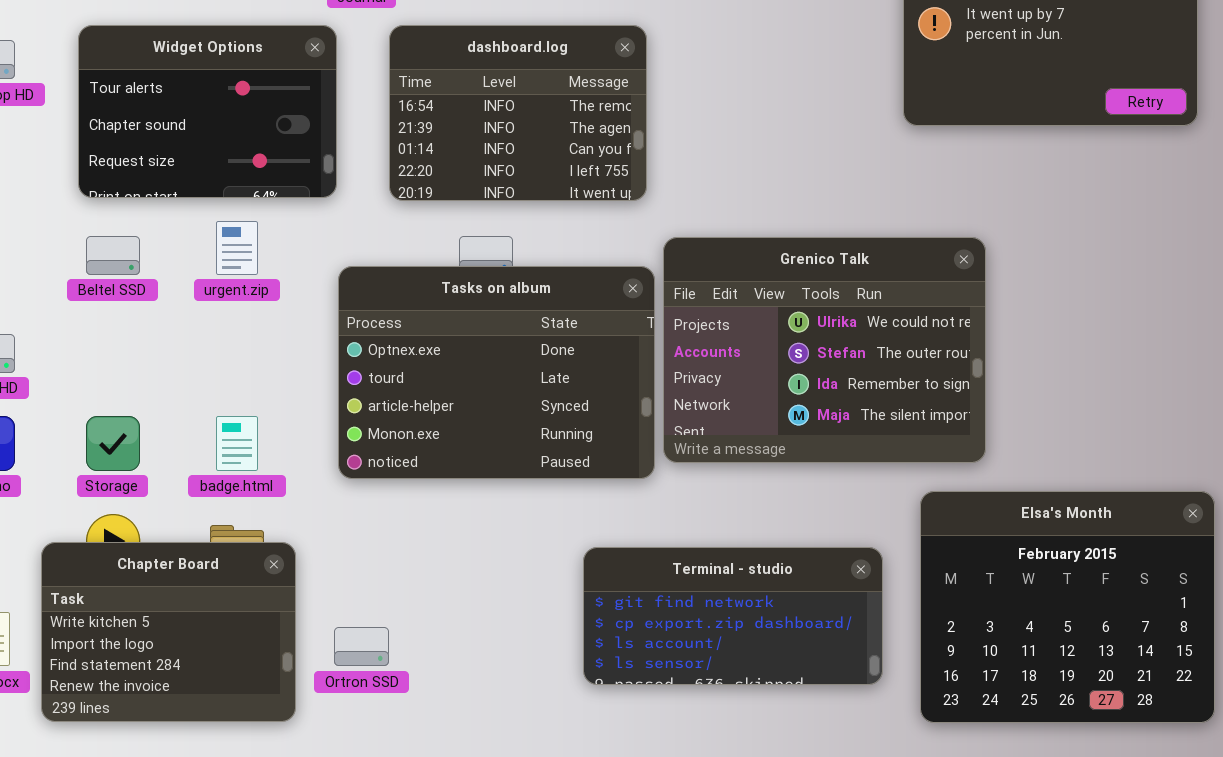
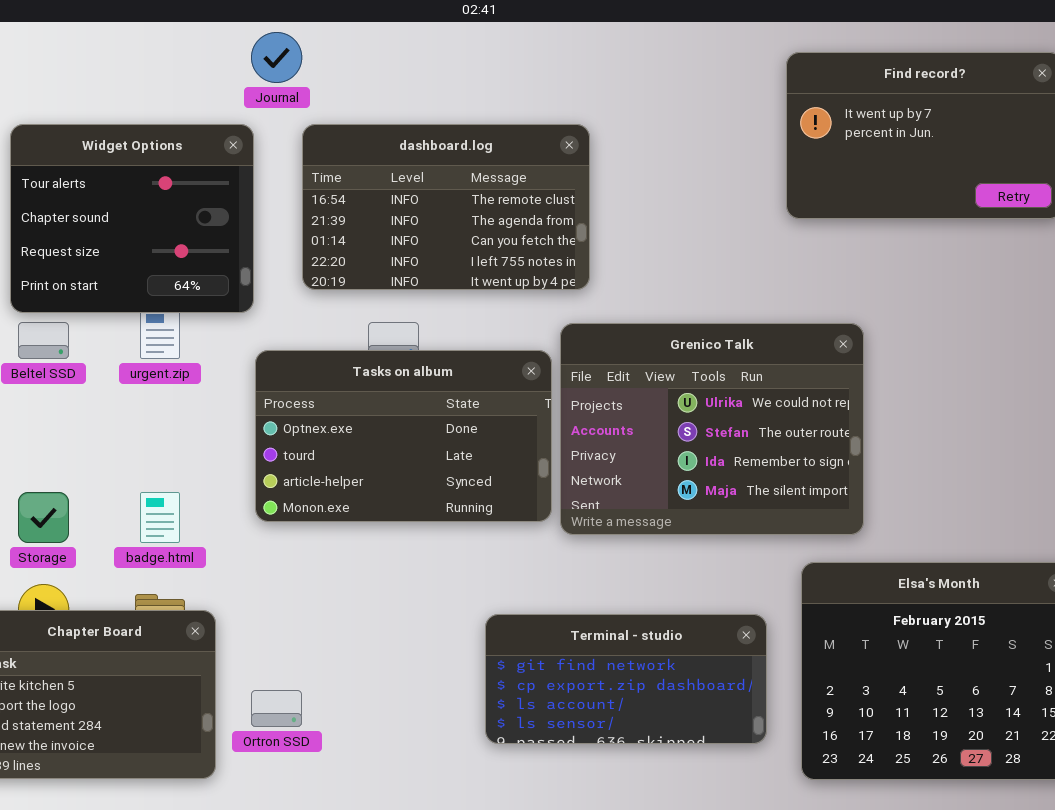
Widget Options: [78,25,337,198] -> [10,124,254,313], resized
dashboard.log: [389,25,647,201] -> [302,124,590,290], resized
Tasks on album: [338,266,655,479] -> [255,350,552,522], resized

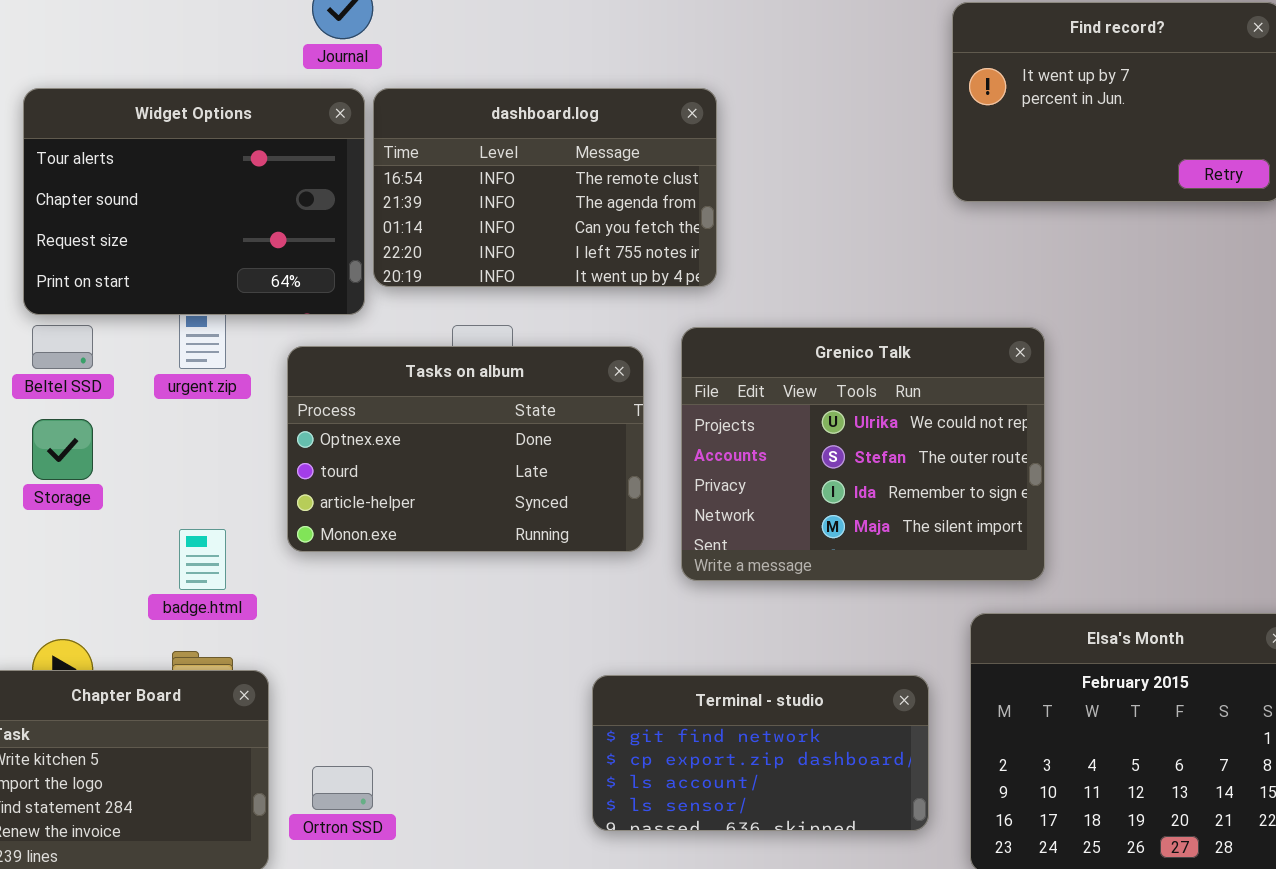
Widget Options: [10,124,254,313] -> [23,88,365,315], resized
Tasks on album: [255,350,552,522] -> [287,346,644,552], moved
Storage: [18,492,69,543] -> [32,419,93,480], moved

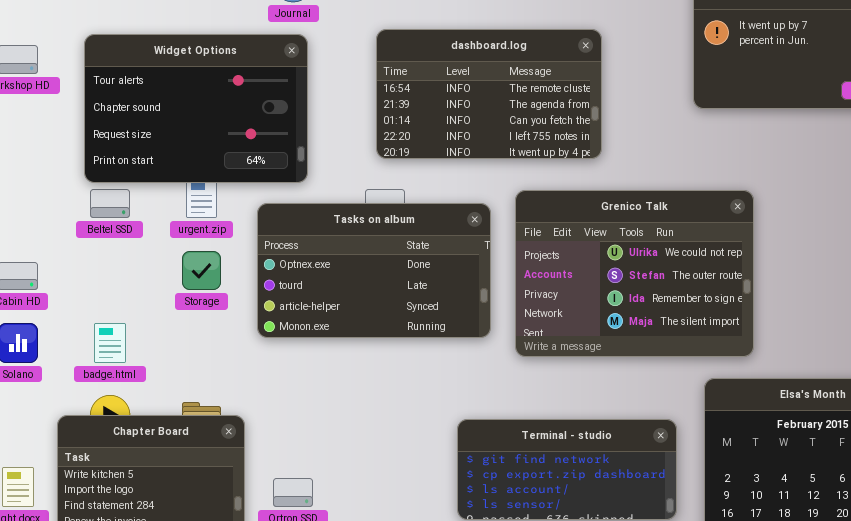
dashboard.log: [373,88,717,287] -> [376,29,602,159], moved
Storage: [32,419,93,480] -> [182,251,221,290], moved
badge.html: [179,529,226,590] -> [94,323,126,363], moved

